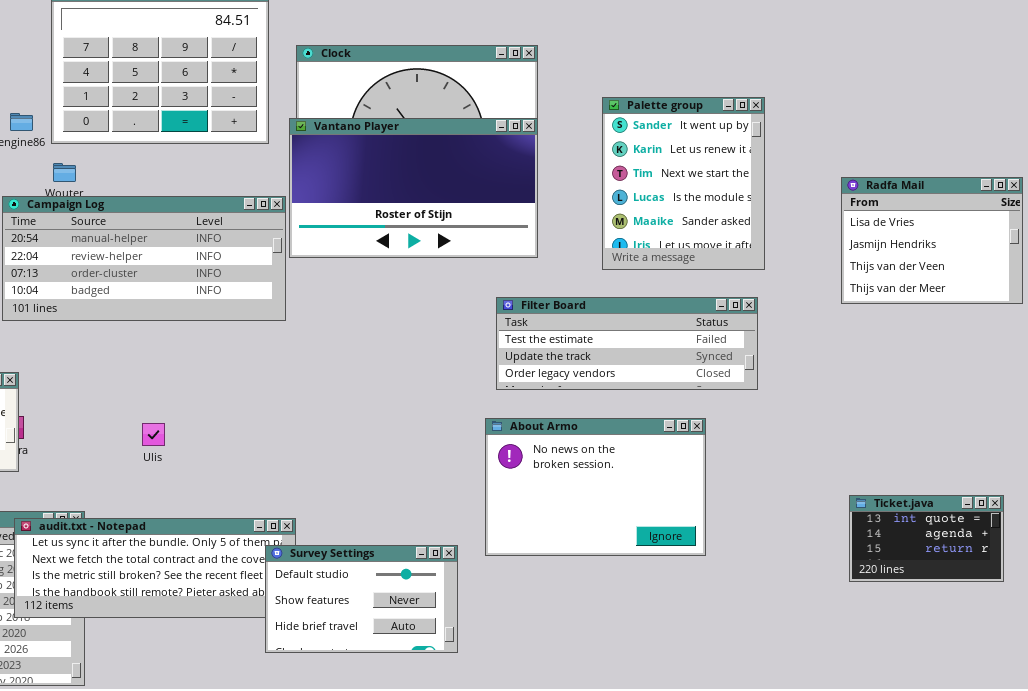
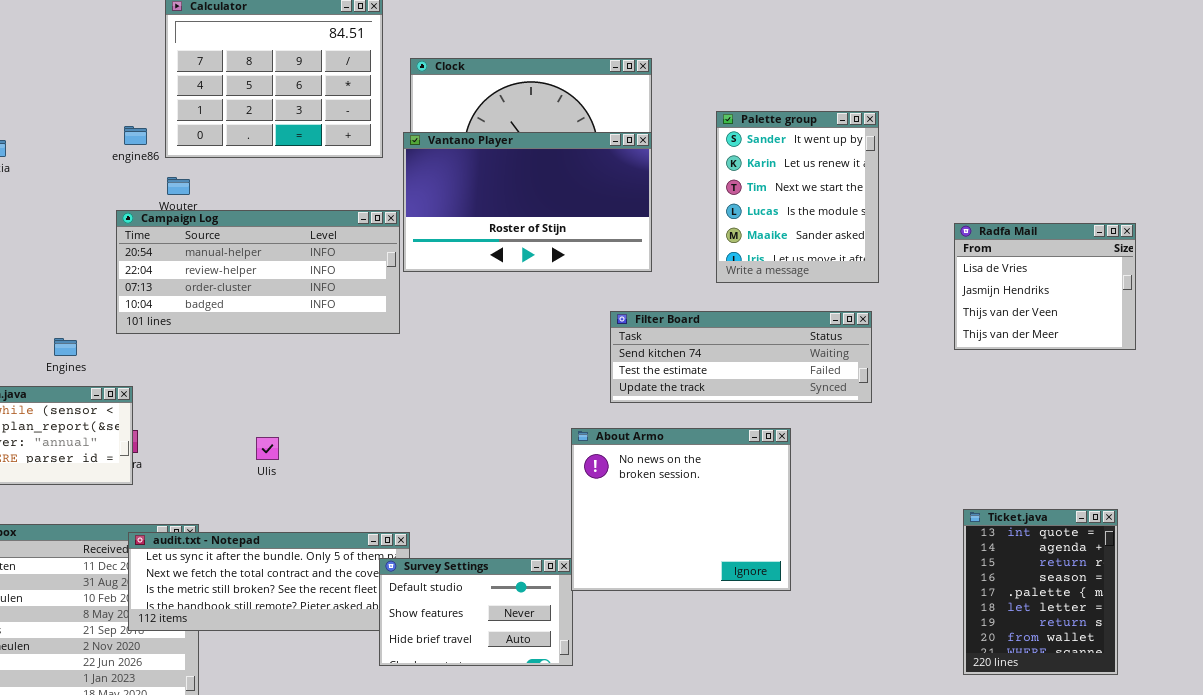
Radfa Mail: [841,177,1023,304] -> [954,223,1136,350], moved
Filter Board: [496,297,758,390] -> [610,311,872,403], scrolled up 1 row
About Armo: [485,418,706,556] -> [571,428,791,591], moved, resized
Ticket.java: [849,495,1004,582] -> [963,509,1118,675], resized

